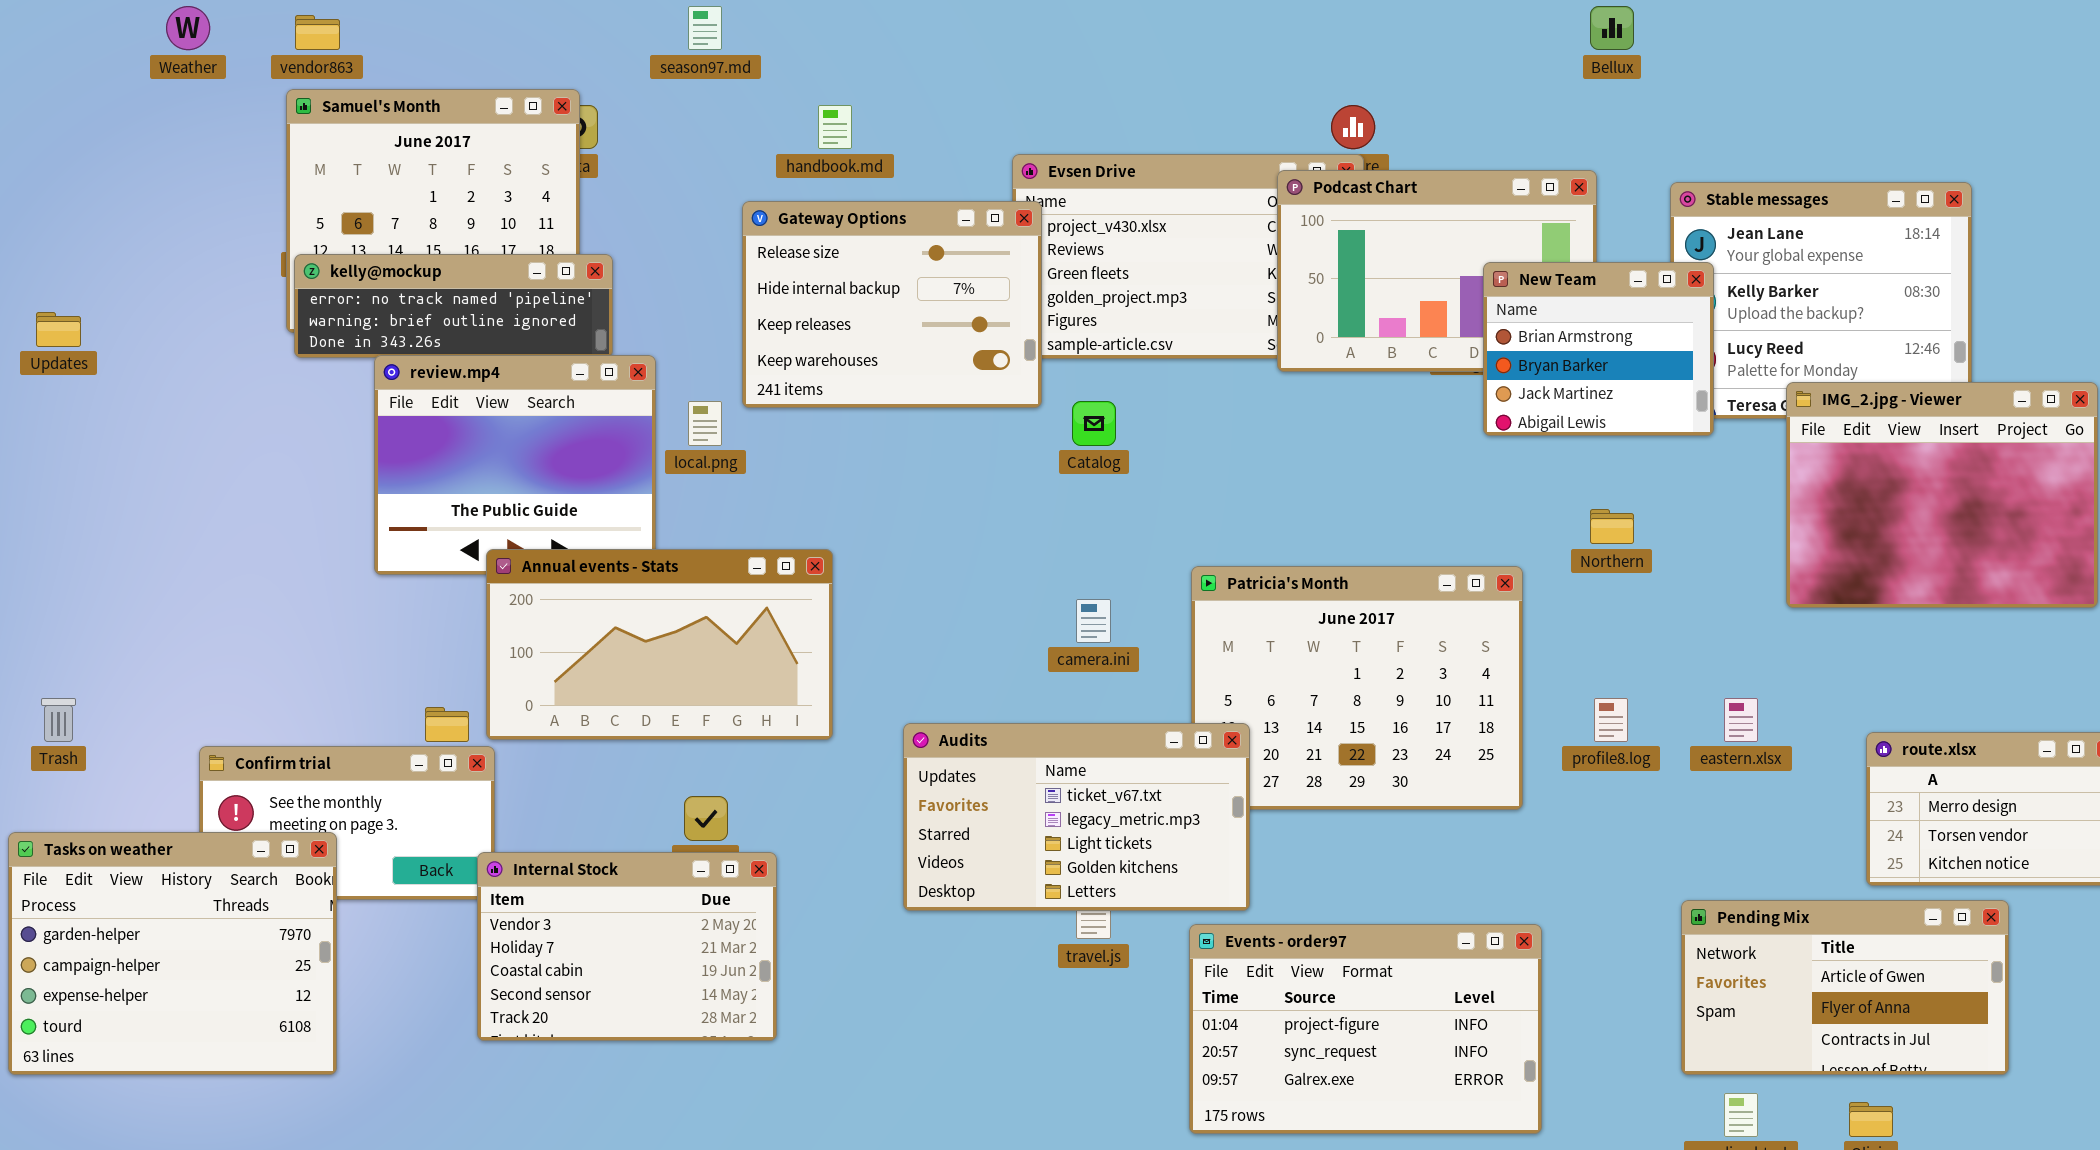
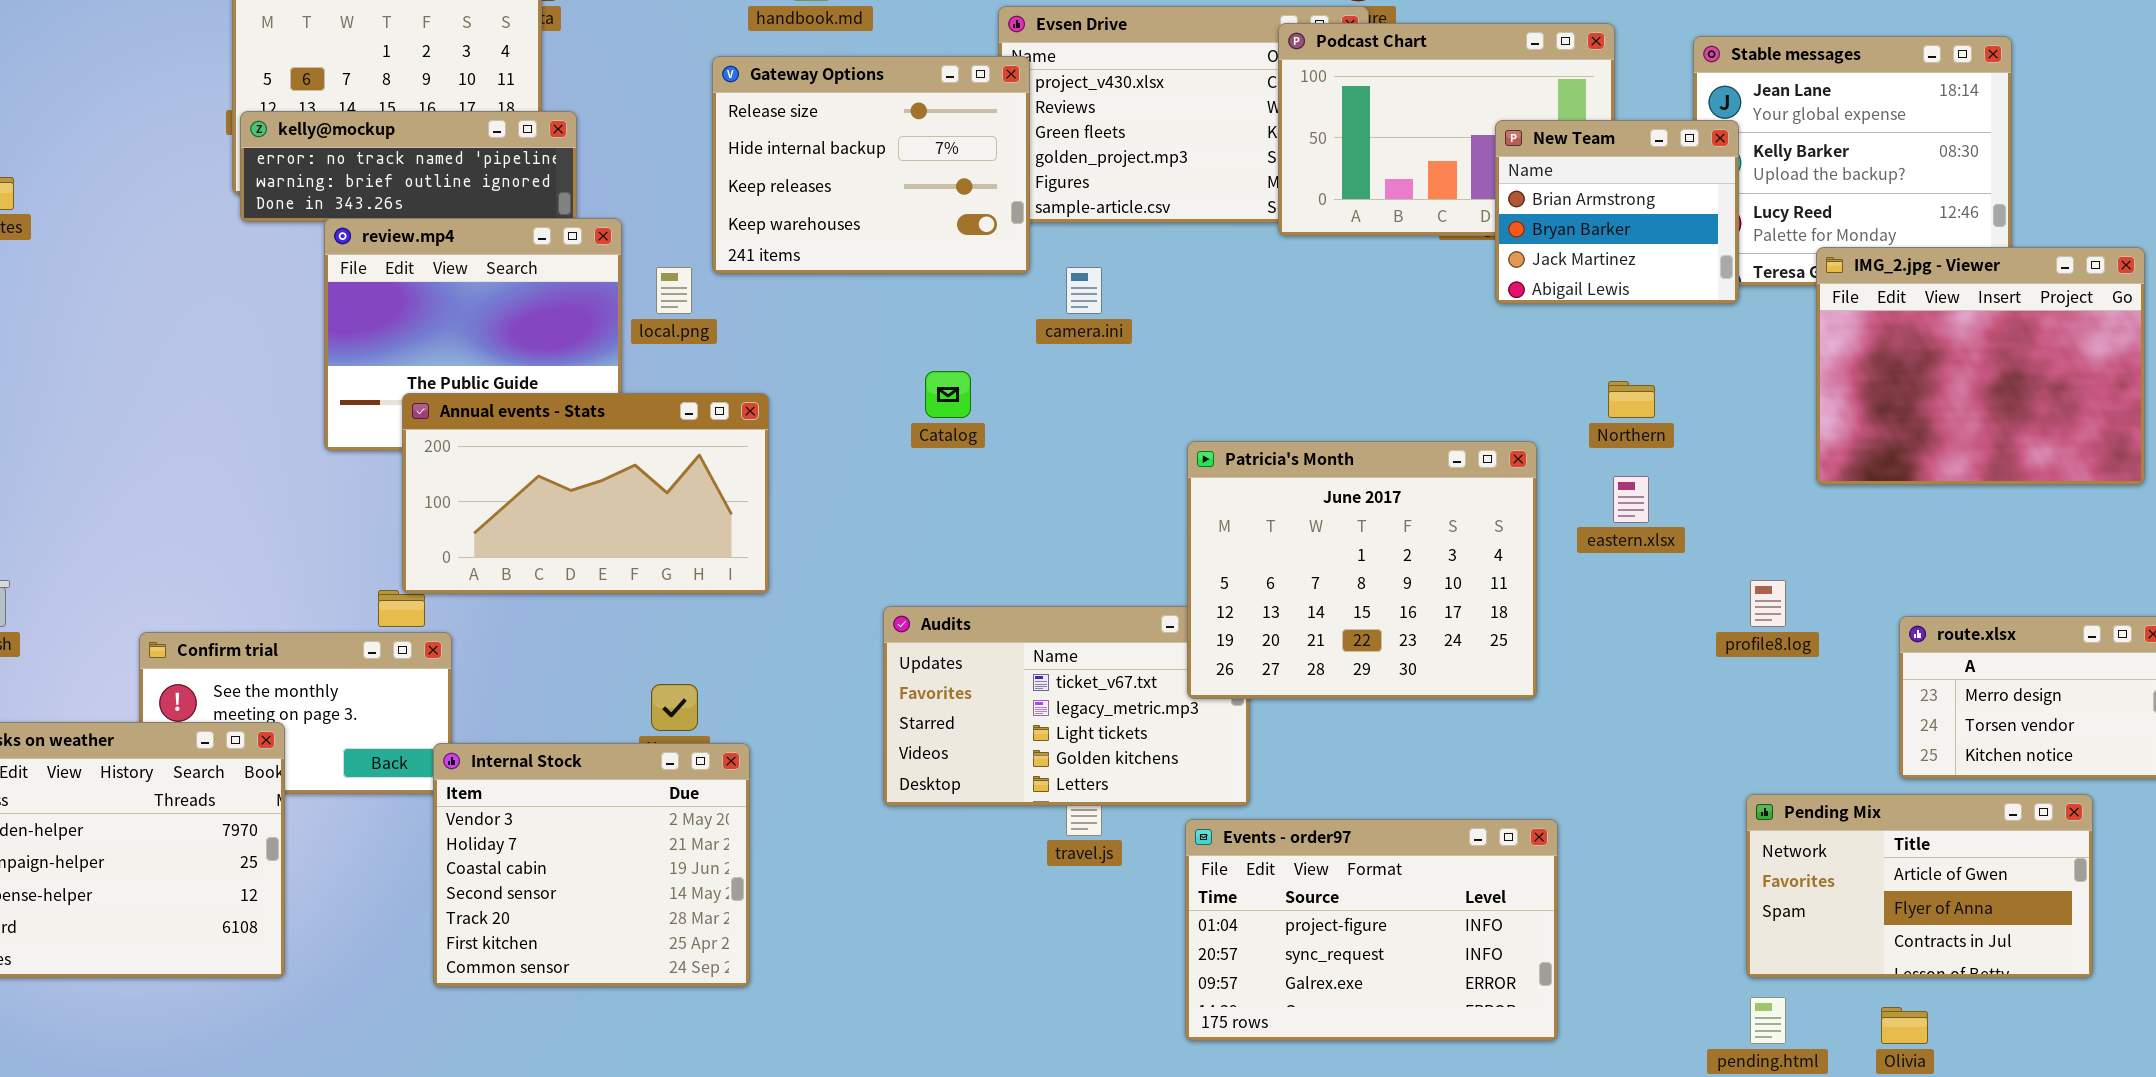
Catalog: [1072,401,1116,446] -> [925,371,971,418], moved
Annual events - Stats: [486,549,833,740] -> [402,393,769,594], moved
Patricia's Month: [1191,566,1523,810] -> [1187,441,1537,699], raised
camera.ini: [1076,599,1111,643] -> [1066,267,1102,314], moved
profile8.log: [1594,698,1628,742] -> [1750,580,1786,627], moved
eastern.xlsx: [1724,698,1758,742] -> [1613,476,1649,523], moved
Internal Stock: [477,852,777,1041] -> [433,743,750,987], resized
Pending Mix: [1681,900,2009,1075] -> [1746,794,2093,978], moved

